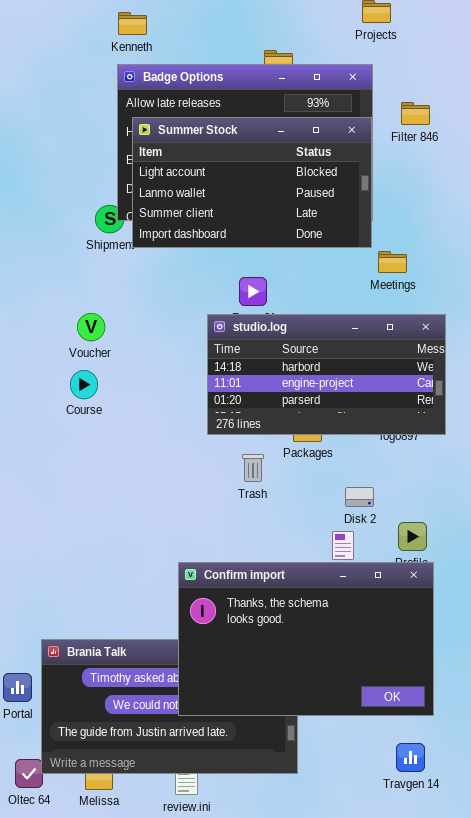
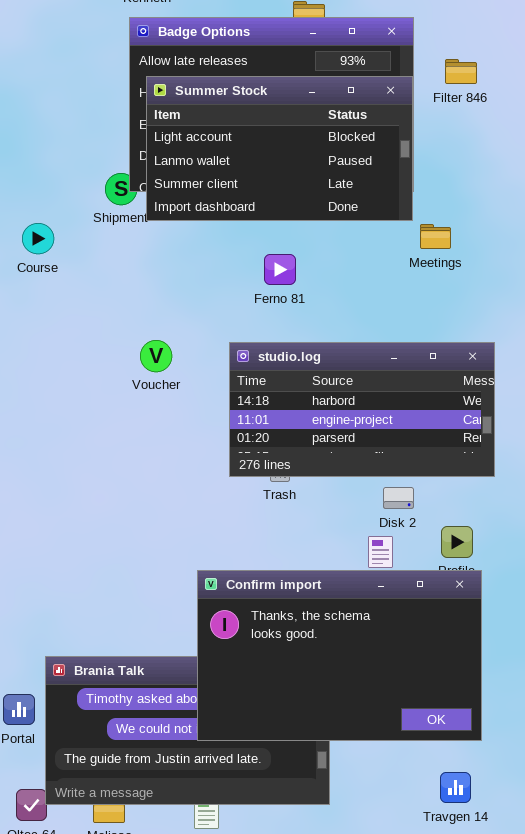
Voucher: [77,313,105,341] -> [140,340,172,372], moved
studio.log: [207,314,446,435] -> [229,342,495,477], moved
Course: [70,370,98,399] -> [22,223,54,254], moved

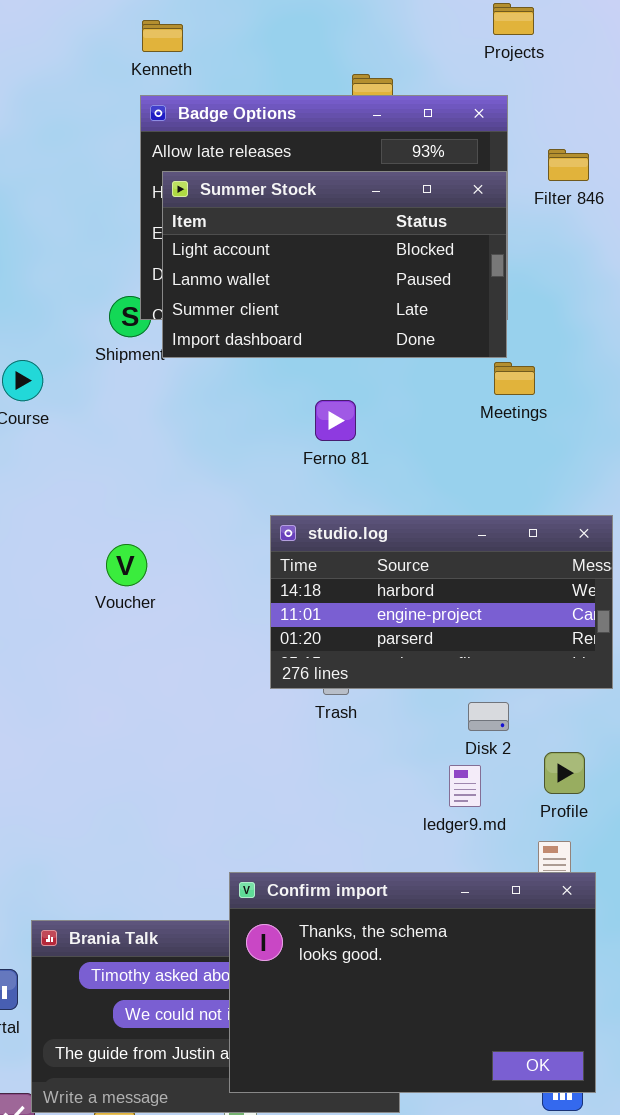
Meetings: [420,224,451,249] -> [494,362,535,395], moved
Voucher: [140,340,172,372] -> [106,544,147,586], moved
Confirm import: [197,570,482,741] -> [229,872,596,1093], moved

